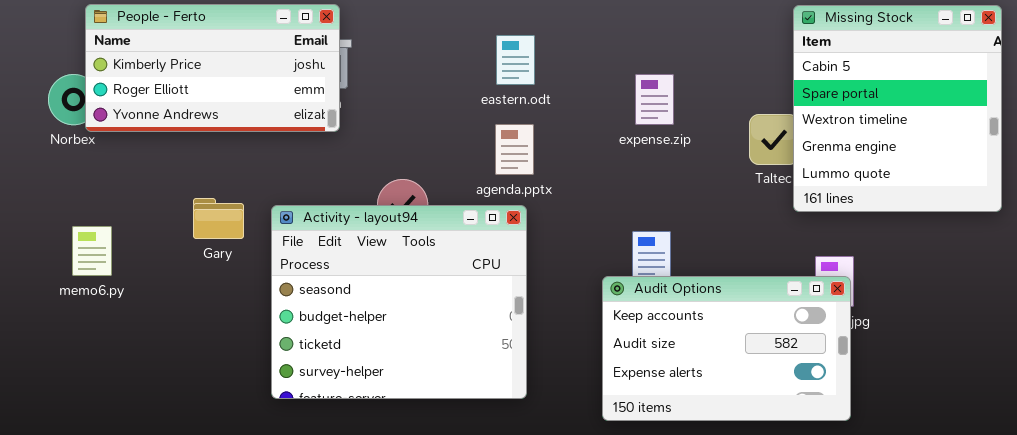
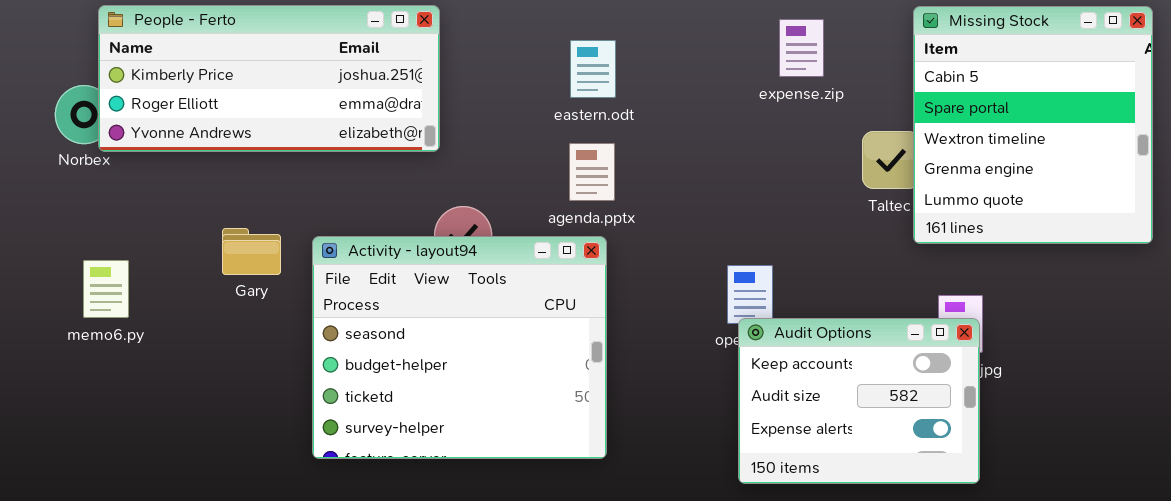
People - Ferto: [85,4,340,132] -> [98,5,440,152], resized
expense.zip: [635,74,674,125] -> [779,19,824,77], moved
Audit Options: [602,276,851,421] -> [738,318,980,484], resized

